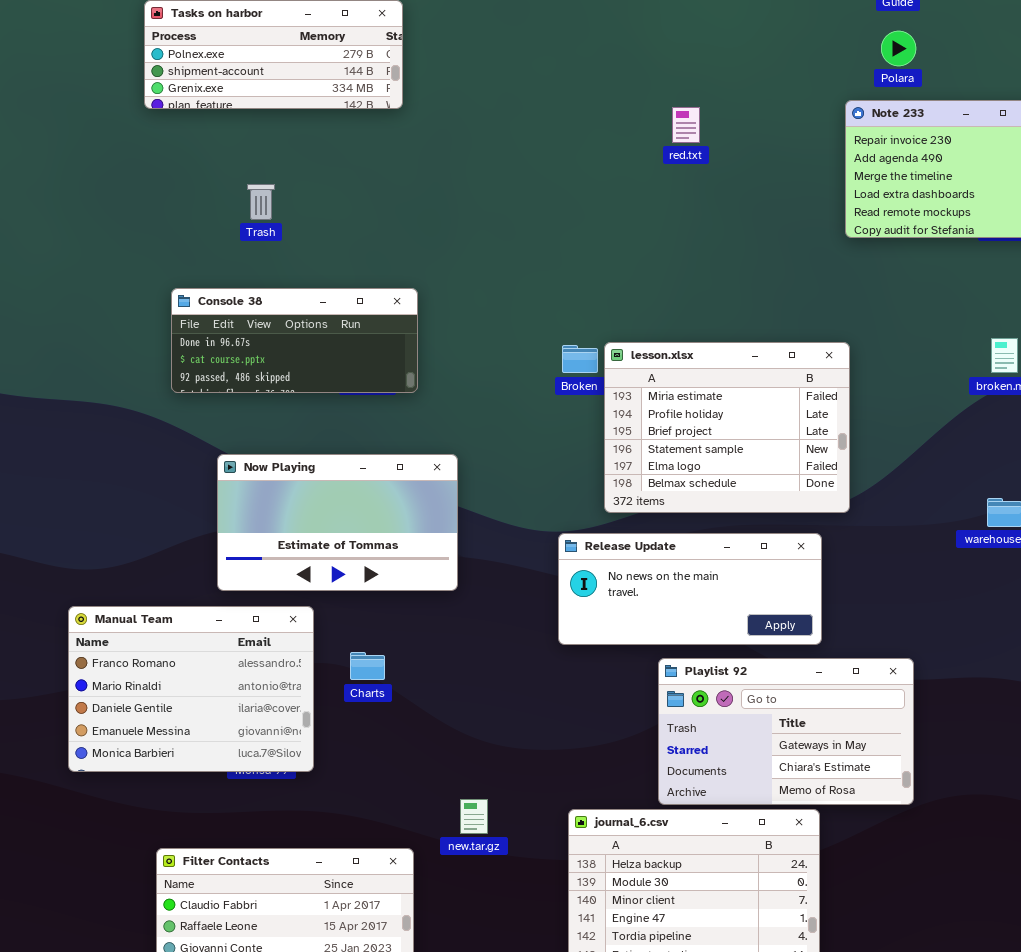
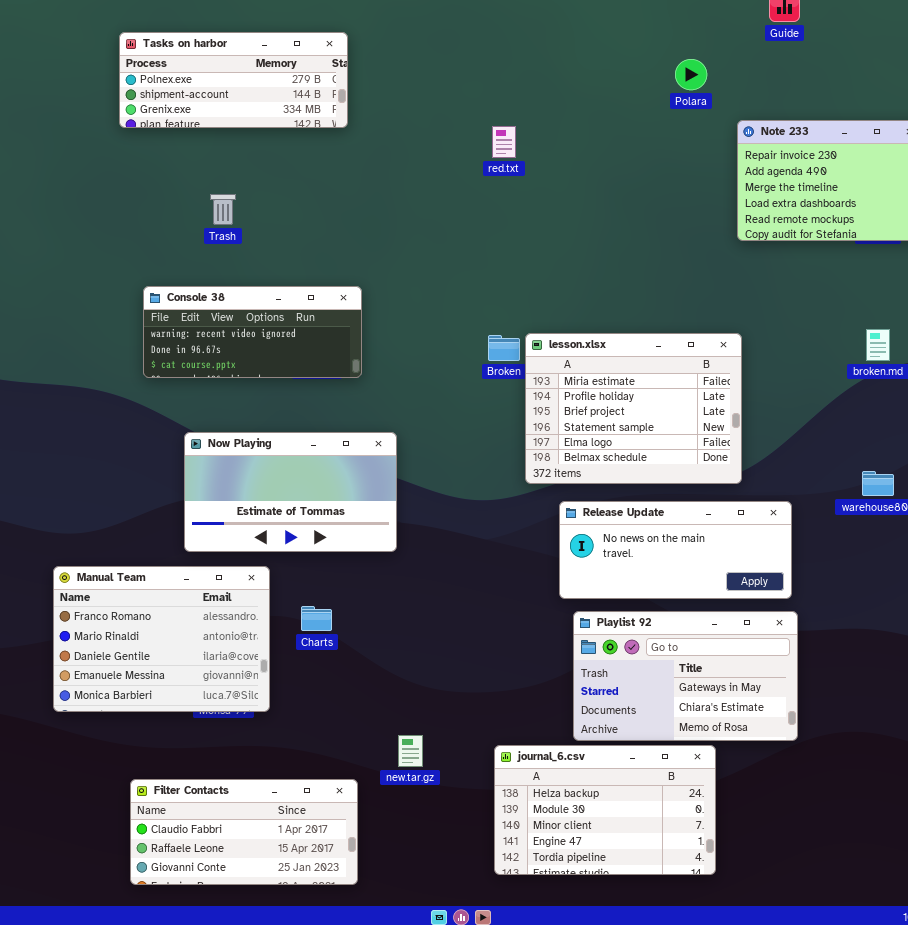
Polara: [881,31,916,66] -> [675,59,707,90], moved
red.txt: [672,107,700,143] -> [492,126,516,158], moved
Console 38: [171,288,418,393] -> [143,286,362,378], scrolled up 1 row
Release Update: [558,533,822,645] -> [559,501,792,599], moved

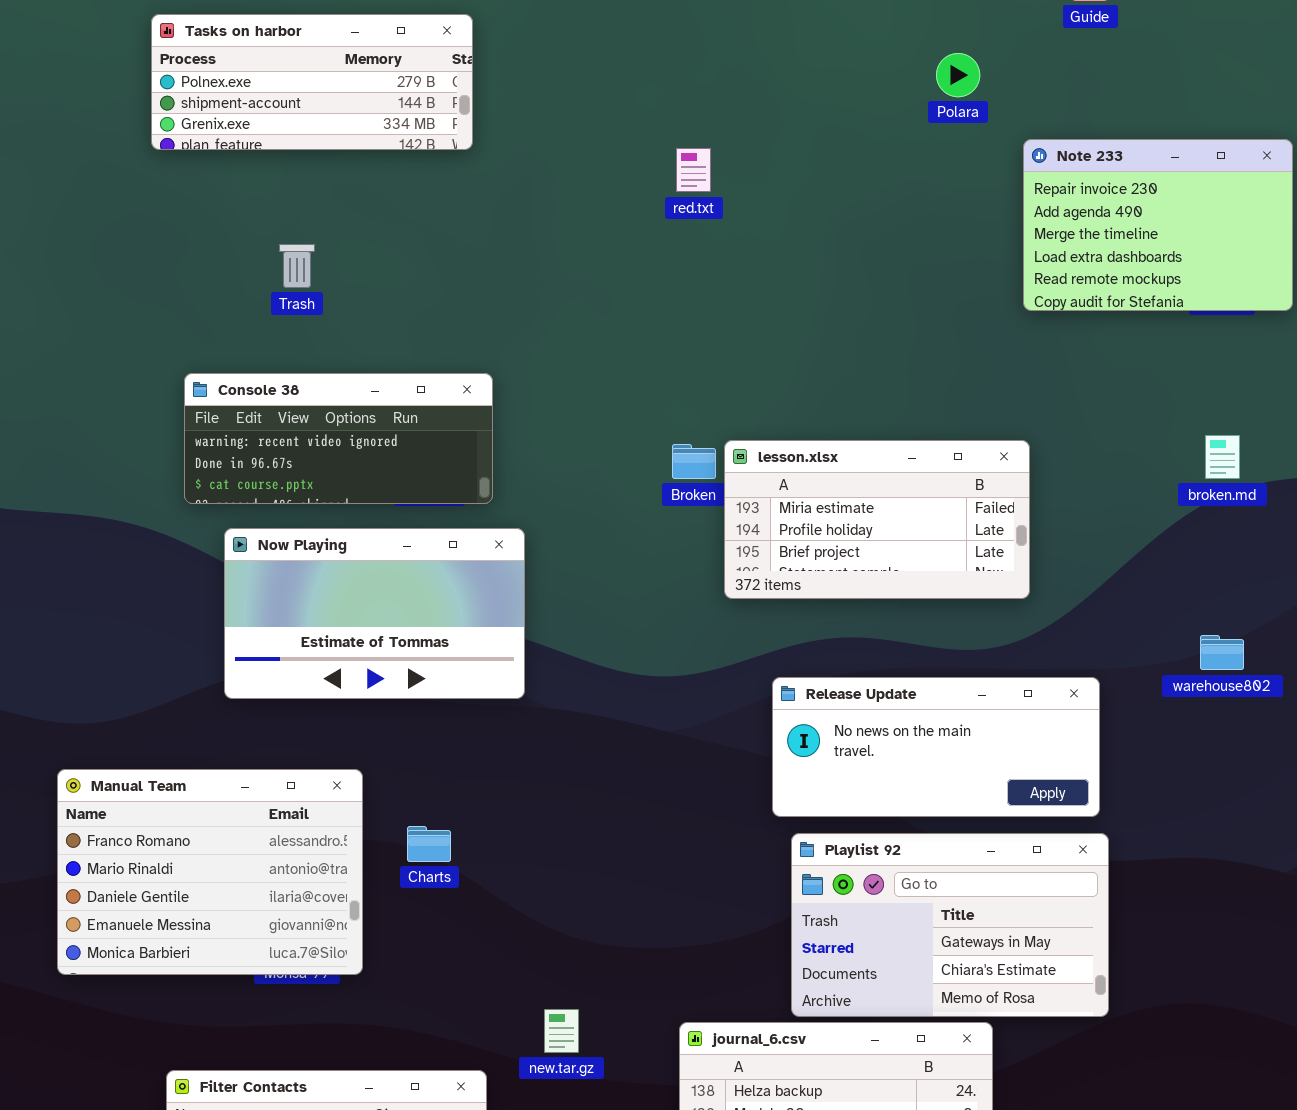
lesson.xlsx: [525,333,742,484] -> [724,440,1030,599], resized
Now Playing: [184,432,397,552] -> [224,528,525,699], moved

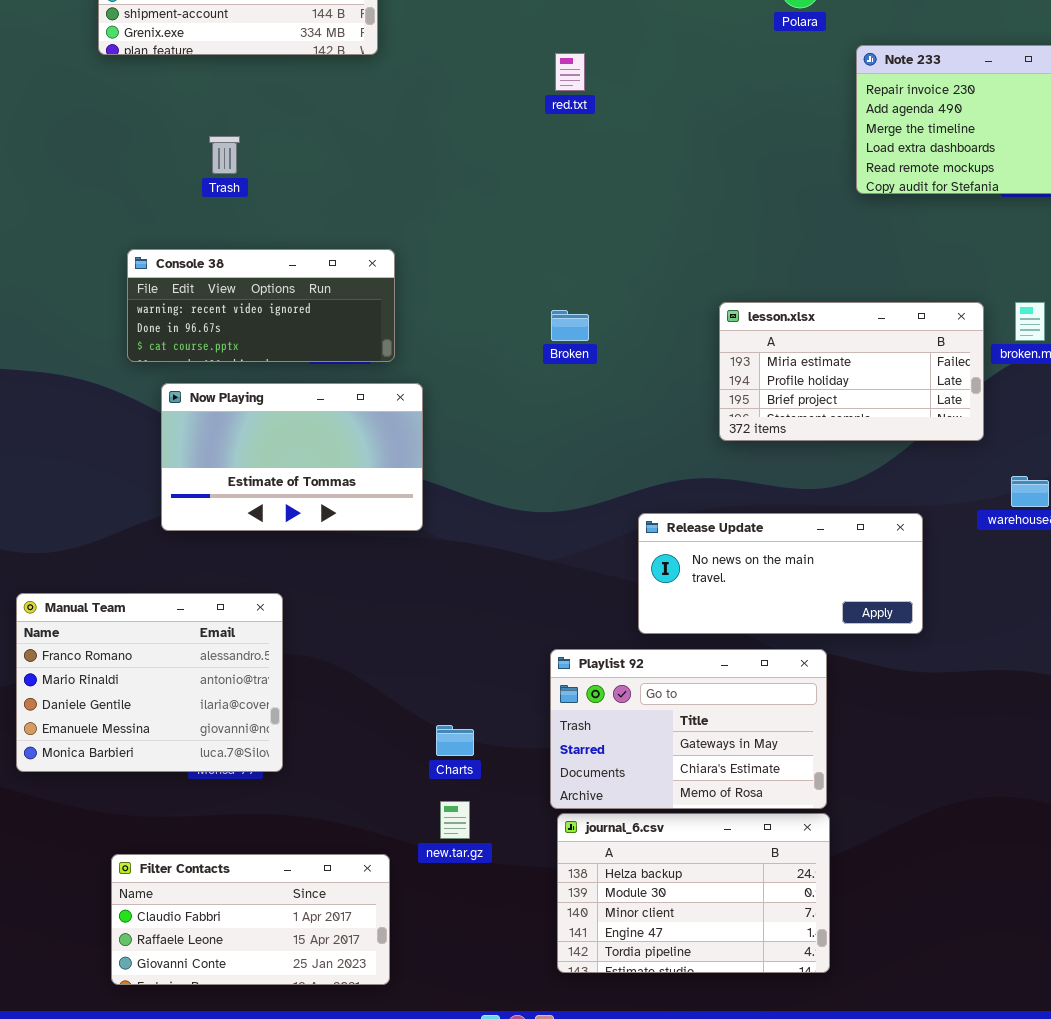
lesson.xlsx: [724,440,1030,599] -> [719,302,984,441], moved
Charts: [407,826,451,862] -> [436,725,474,756], moved
Playlist 92: [791,833,1109,1017] -> [550,649,827,809], moved

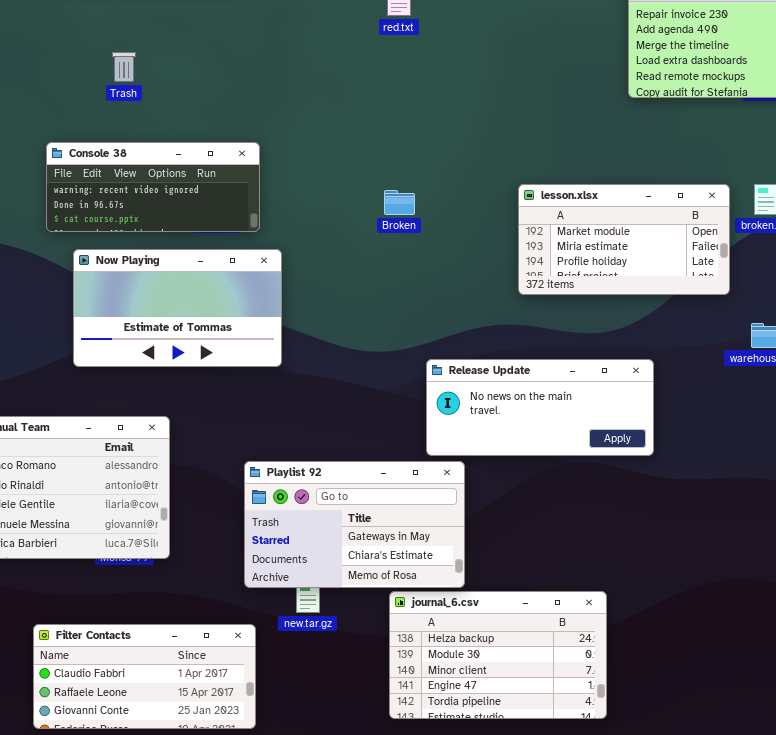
lesson.xlsx: [719,302,984,441] -> [518,184,730,295], scrolled up 1 row
Release Update: [638,513,923,634] -> [426,359,654,456], moved
Playlist 92: [550,649,827,809] -> [244,461,465,588], moved

